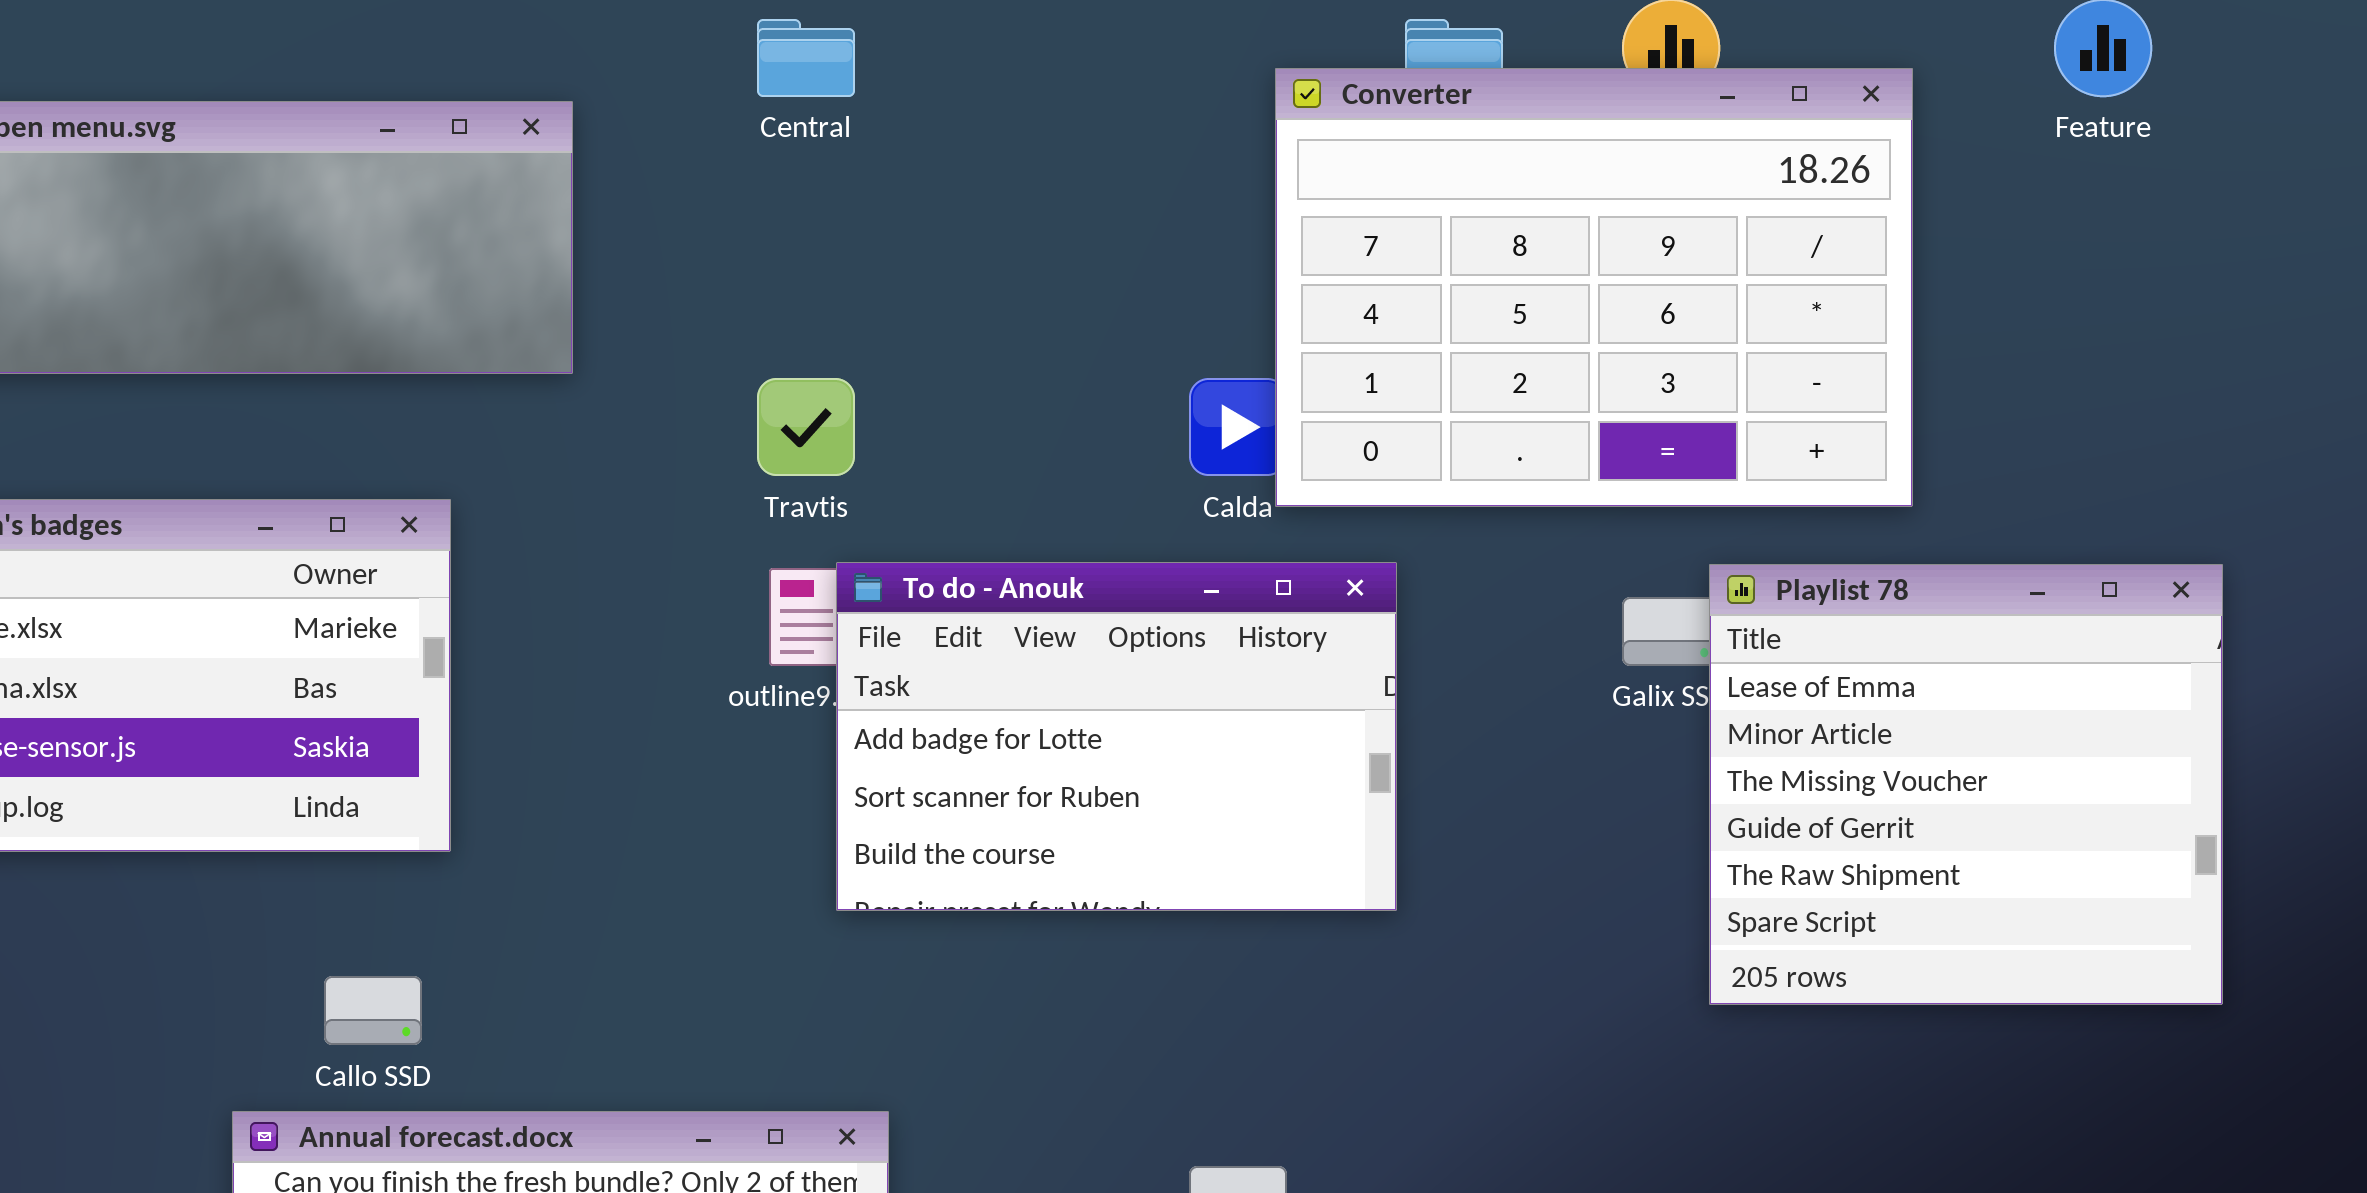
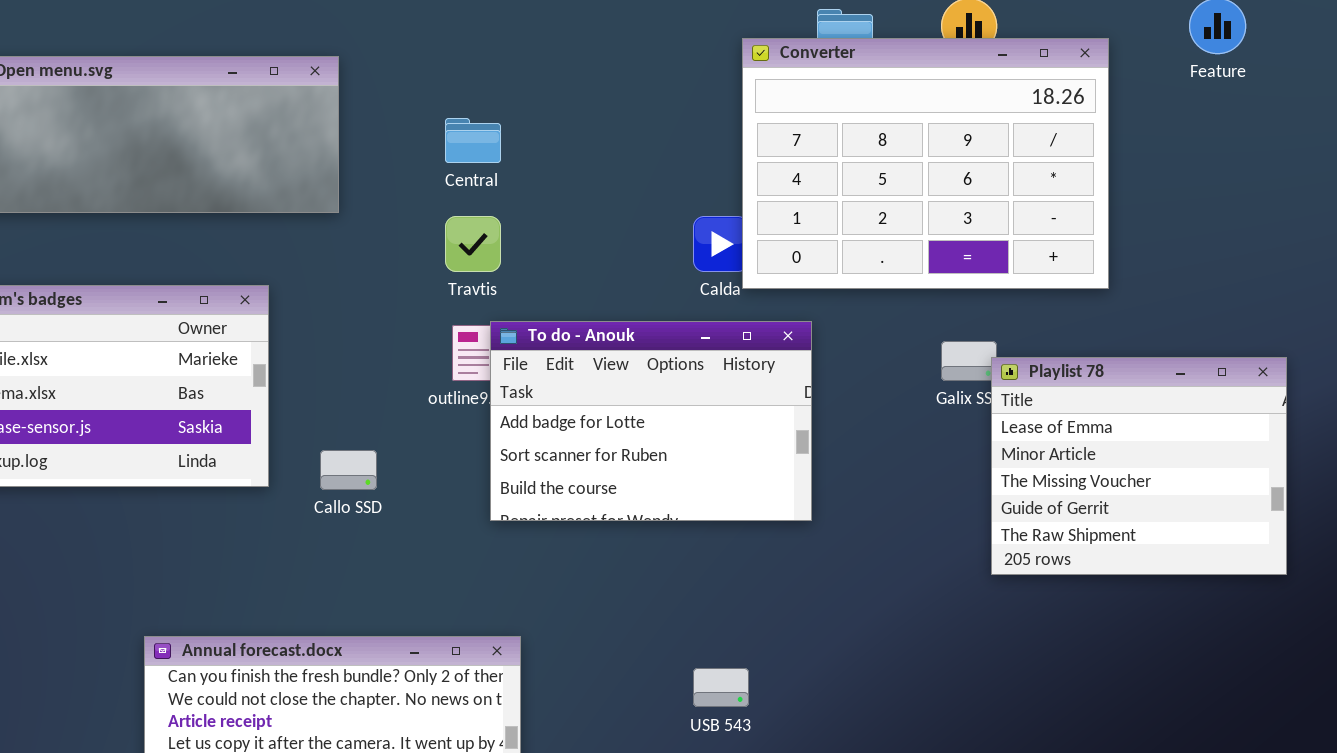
Central: [757,19,855,97] -> [445,118,501,163], moved
Playlist 78: [1709,564,2223,1005] -> [991,357,1287,575], resized
Callo SSD: [324,976,422,1045] -> [320,450,377,490], moved

